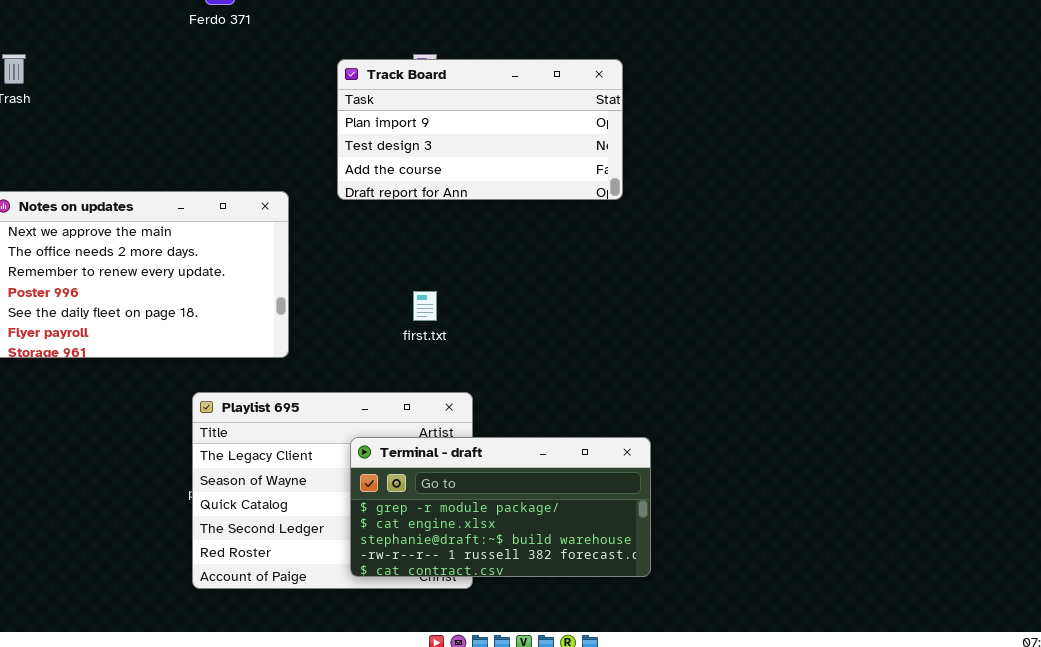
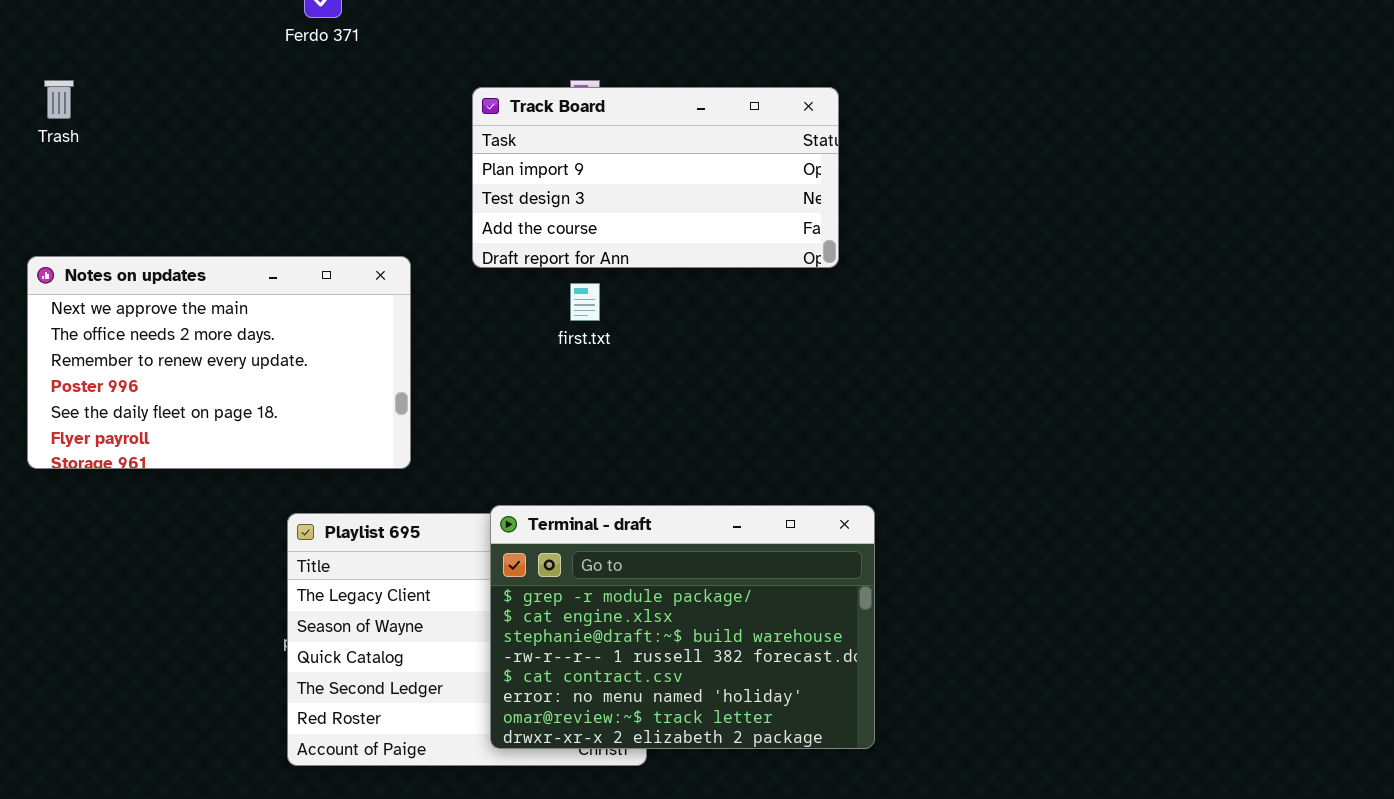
first.txt: [413,291,437,321] -> [570,283,600,321], moved
Terminal - draft: [350,437,651,577] -> [490,505,875,749], resized

